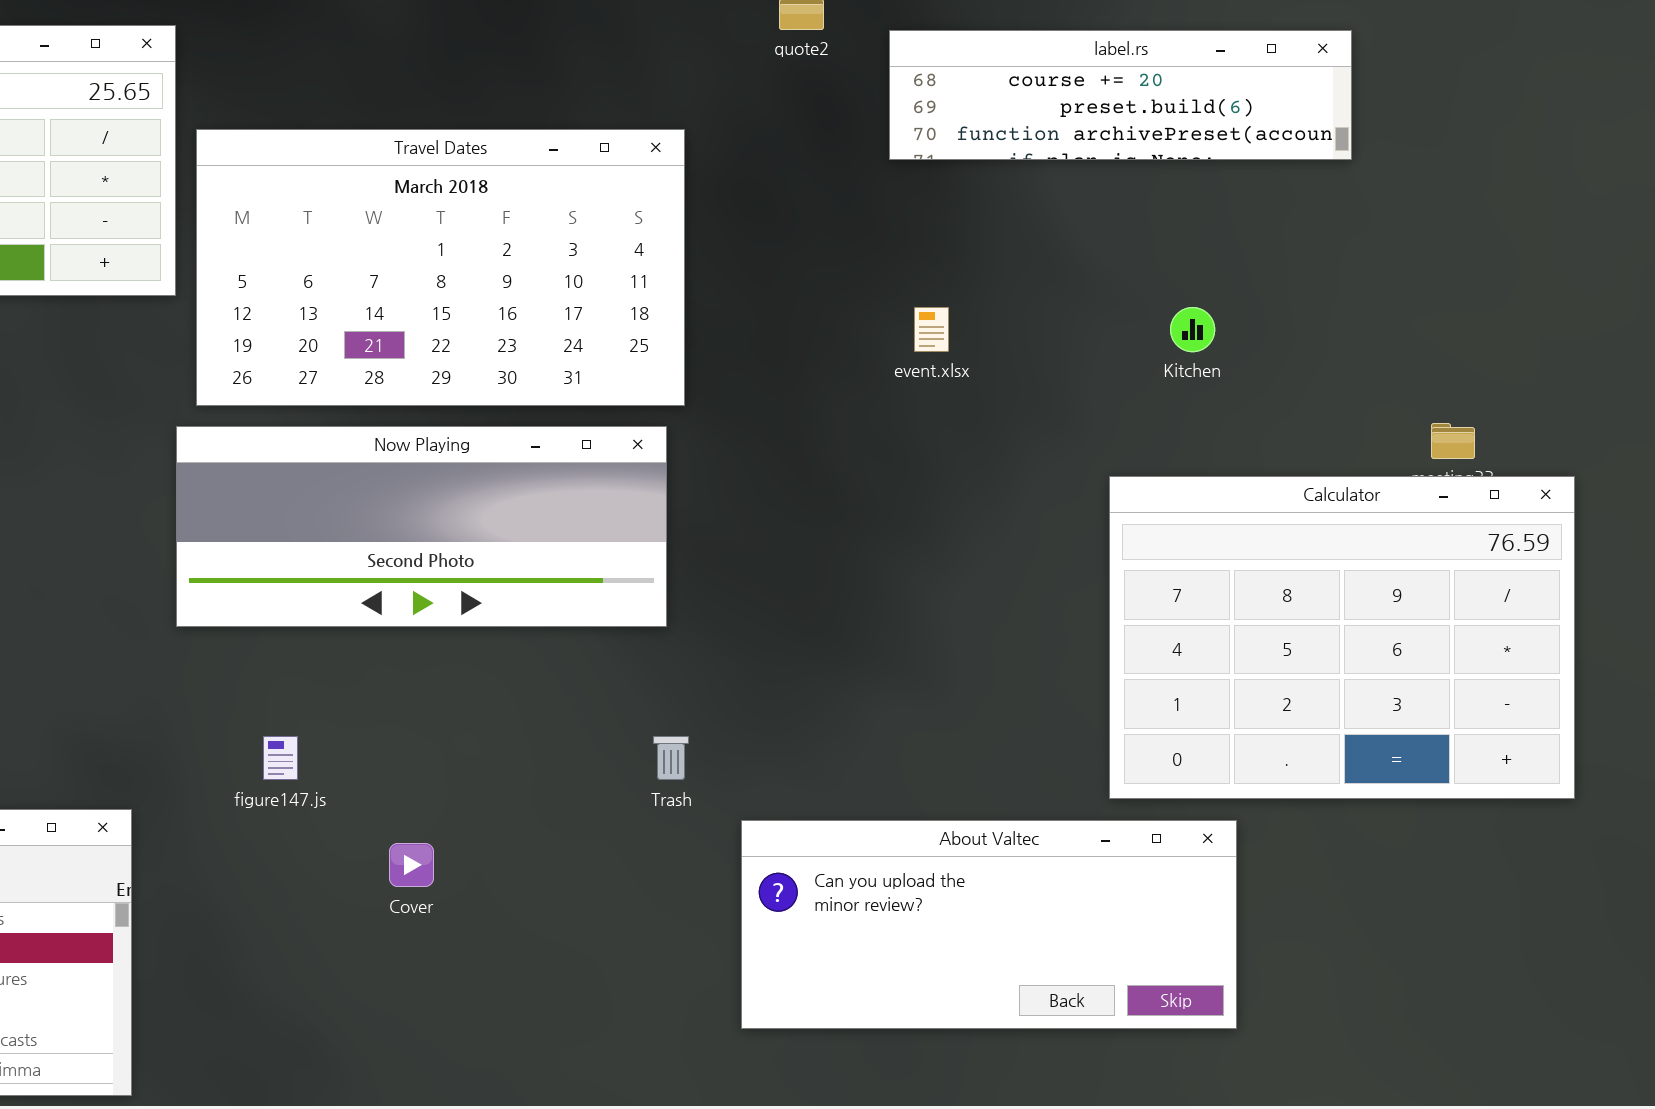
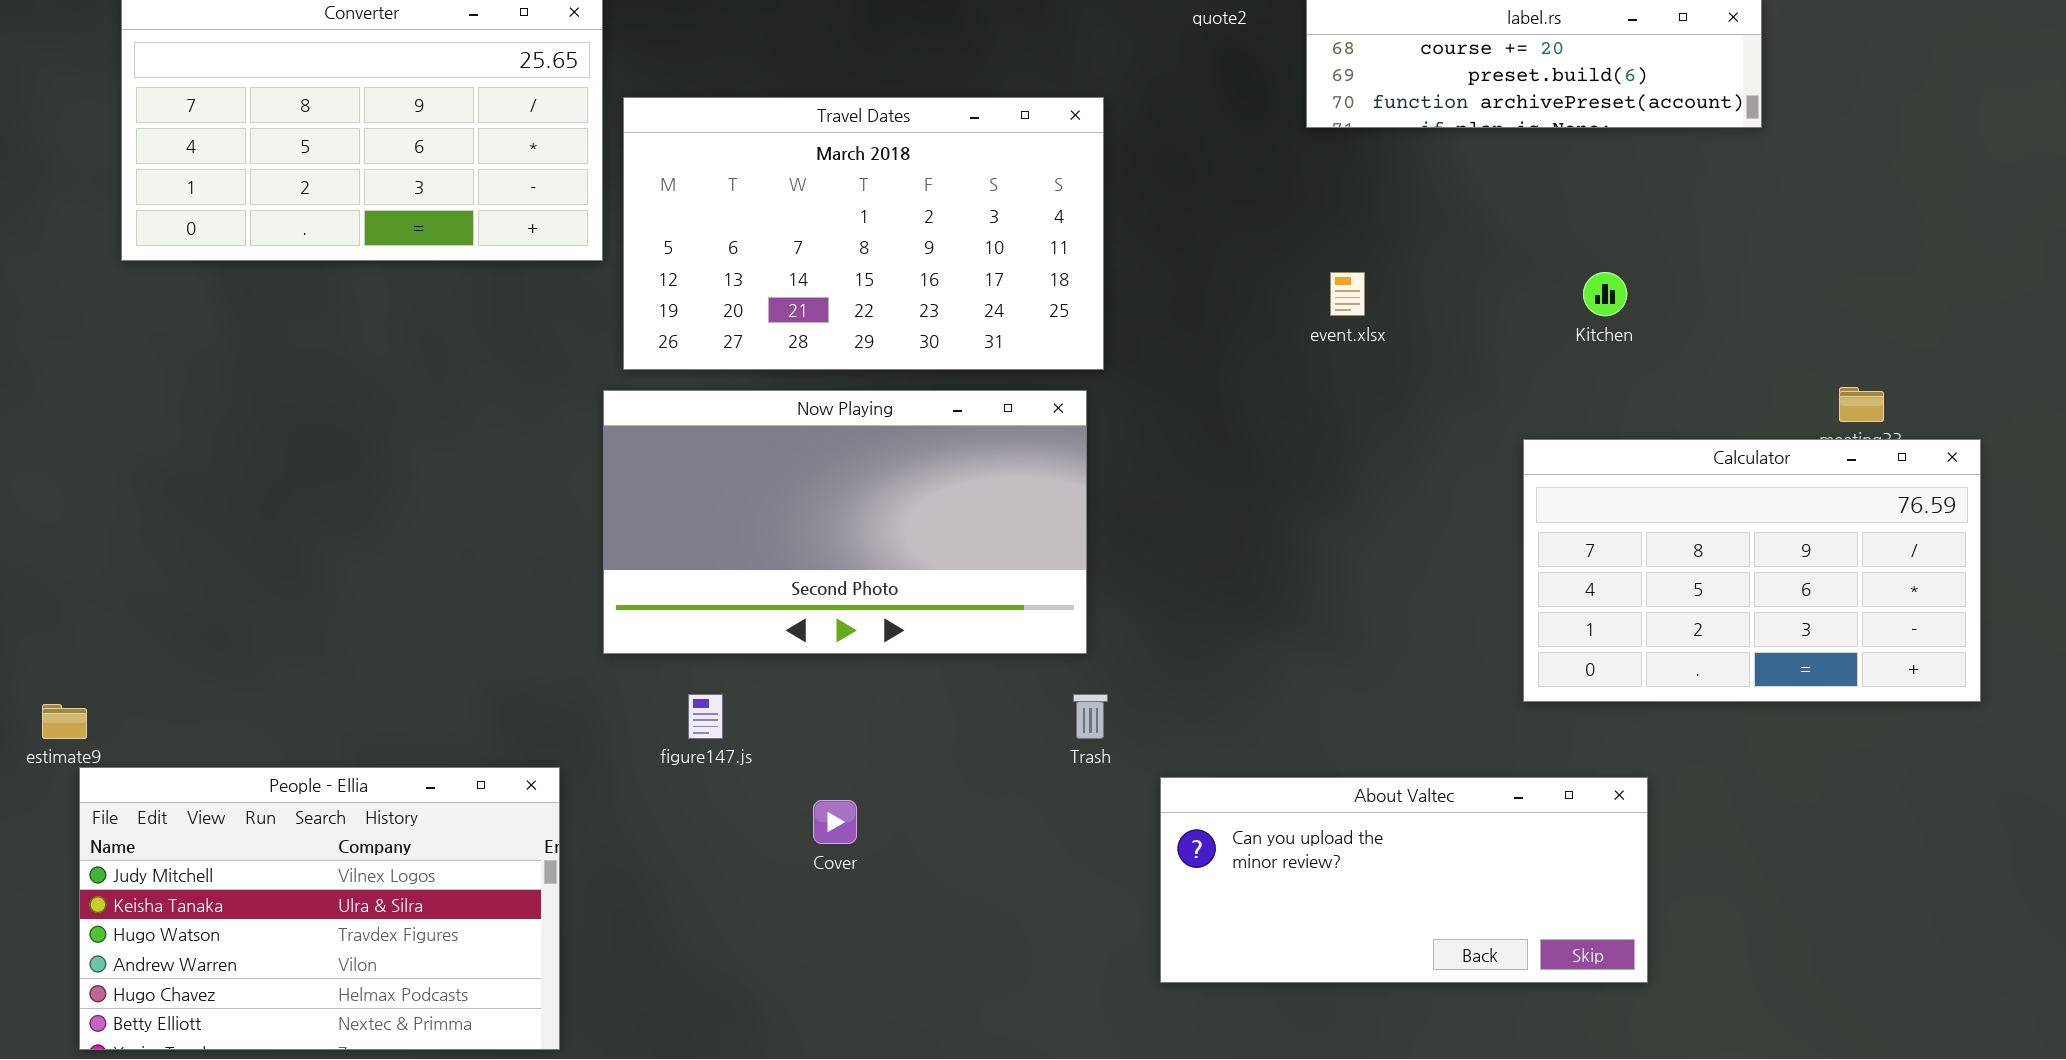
Now Playing: [176,426,667,627] -> [603,390,1087,654], resized
Calculator: [1109,476,1575,799] -> [1523,439,1981,702], resized

